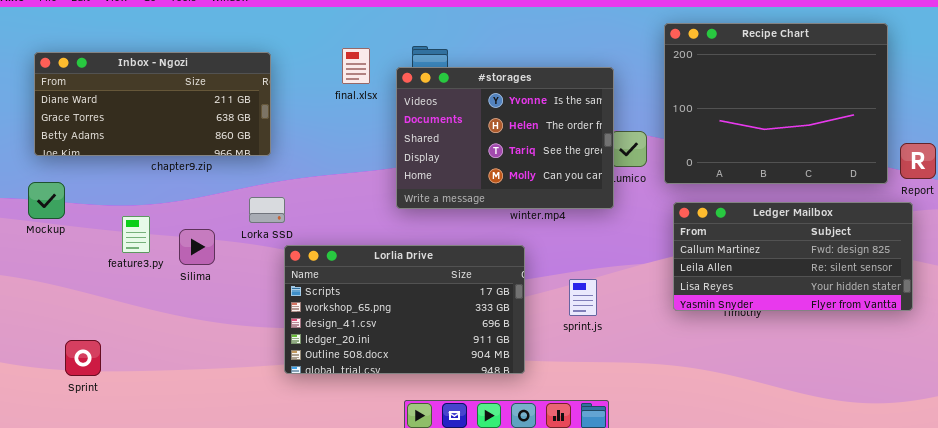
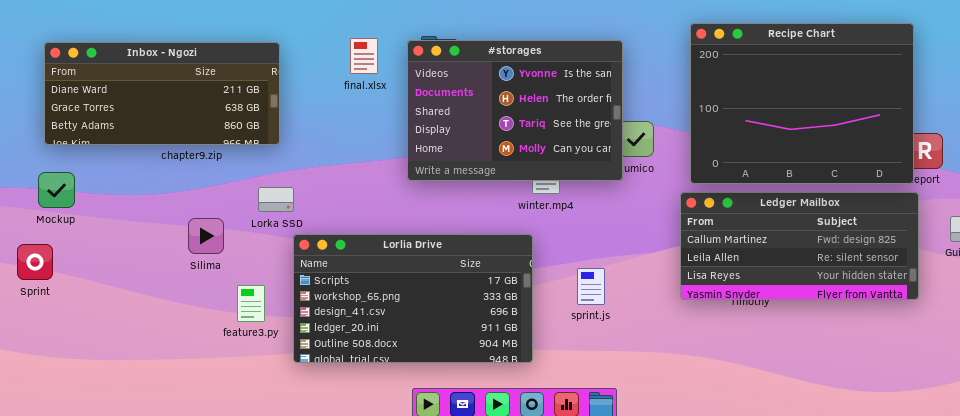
Recipe Chart: [664,23,888,184] -> [690,23,914,184], moved
#storages: [396,67,614,209] -> [407,40,623,181], moved
feature3.py: [122,216,150,253] -> [237,285,265,322], moved
Sprint: [65,340,101,376] -> [17,244,53,280], moved

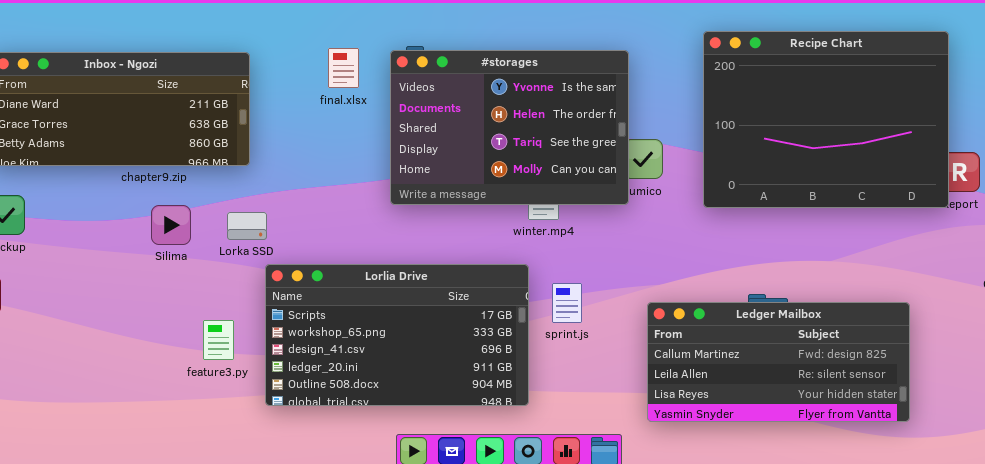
Ledger Mailbox: [680,192,919,300] -> [647,302,910,422], moved
Silima: [188,218,224,254] -> [151,205,191,245], moved
sprint.js: [577,268,605,305] -> [552,283,582,323], moved

